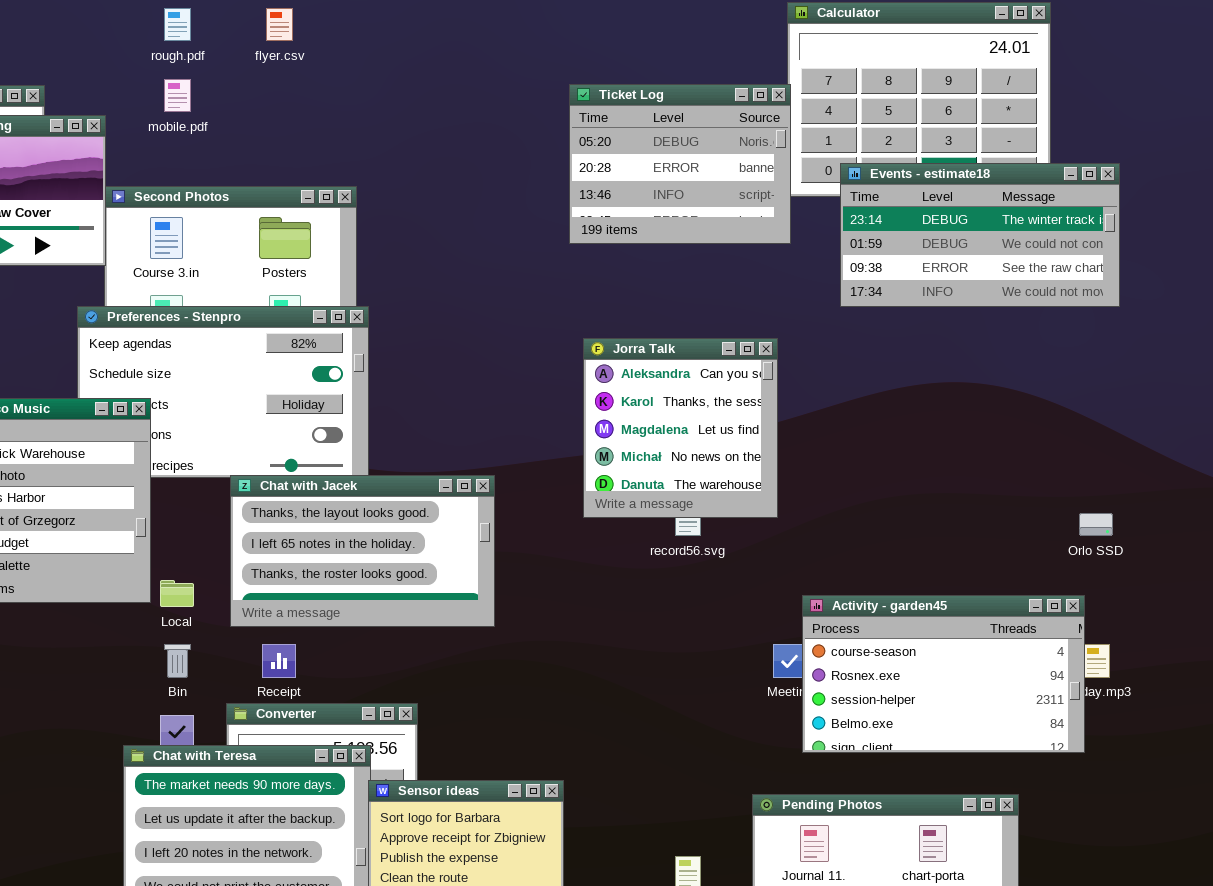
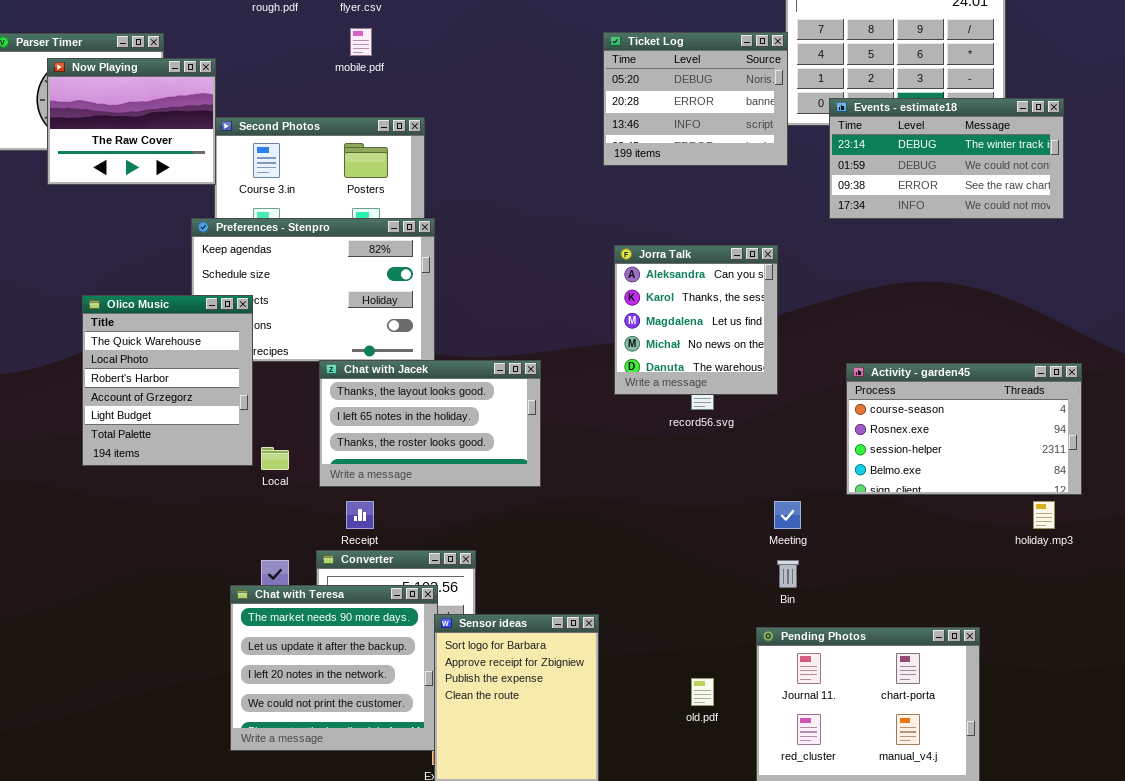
mobile.pdf: [164,79,191,112] -> [350,28,372,56], moved
Activity - garden45: [802,595,1085,753] -> [846,363,1082,495], moved
Bin: [164,644,191,678] -> [777,560,799,588], moved

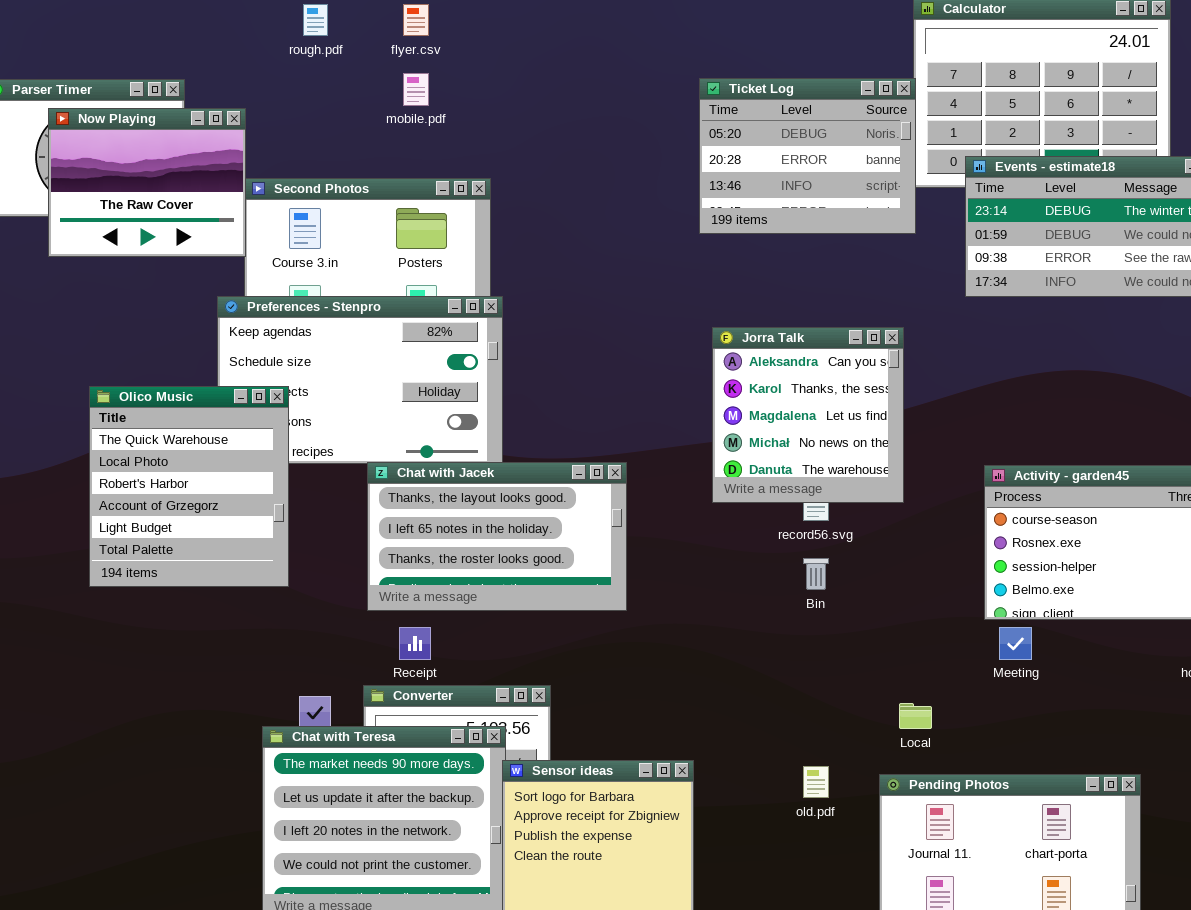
Local: [261,447,289,470] -> [899,703,932,729], moved
Meeting: [774,501,801,529] -> [999,627,1032,660], moved
Bin: [777,560,799,588] -> [803,558,829,590], moved
old.pdf: [691,678,714,706] -> [803,766,829,798], moved

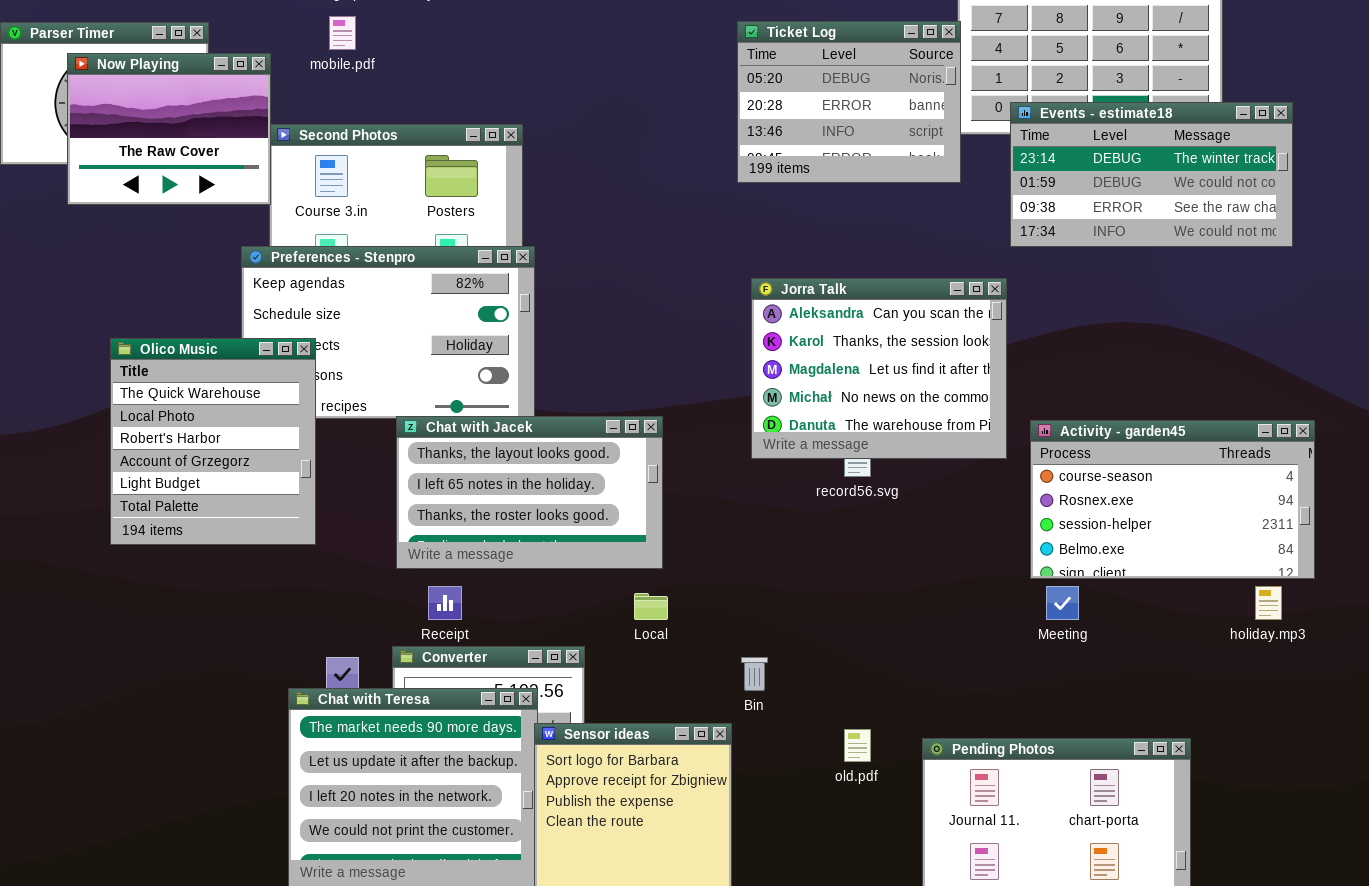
mobile.pdf: [403,73,429,106] -> [329,16,356,50], moved
Jorra Talk: [712,327,904,503] -> [751,278,1007,459], resized
Bin: [803,558,829,590] -> [741,657,768,691], moved
Local: [899,703,932,729] -> [634,593,668,620], moved

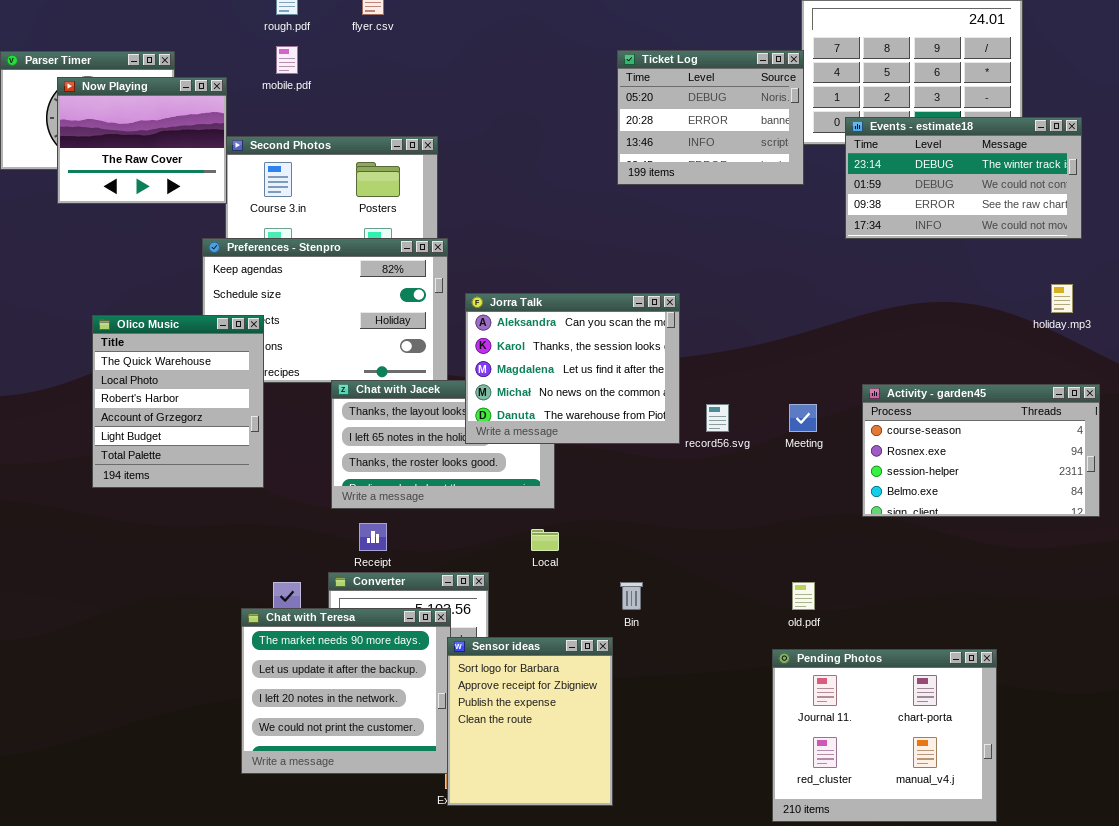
Jorra Talk: [751,278,1007,459] -> [465,293,680,444], moved
Meeting: [1046,586,1079,620] -> [789,404,817,432], moved
holiday.mp3: [1255,586,1282,620] -> [1051,284,1073,313], moved
old.pdf: [844,729,871,762] -> [792,582,815,610], moved

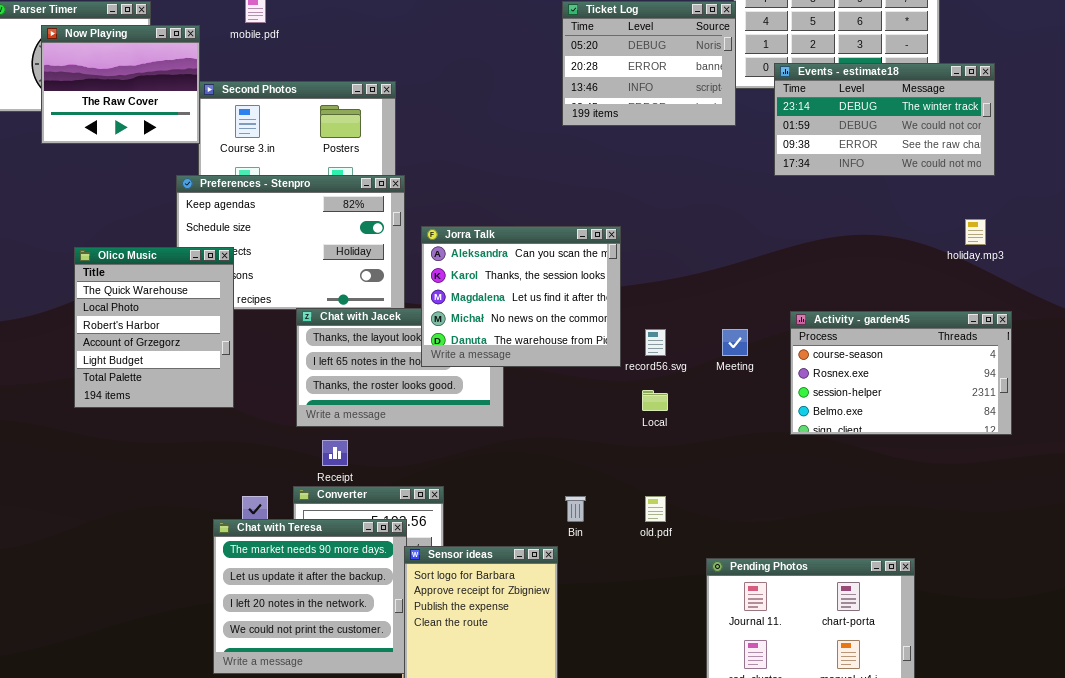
Local: [531,529,559,551] -> [642,390,668,411], moved
old.pdf: [792,582,815,610] -> [645,496,666,522], moved

